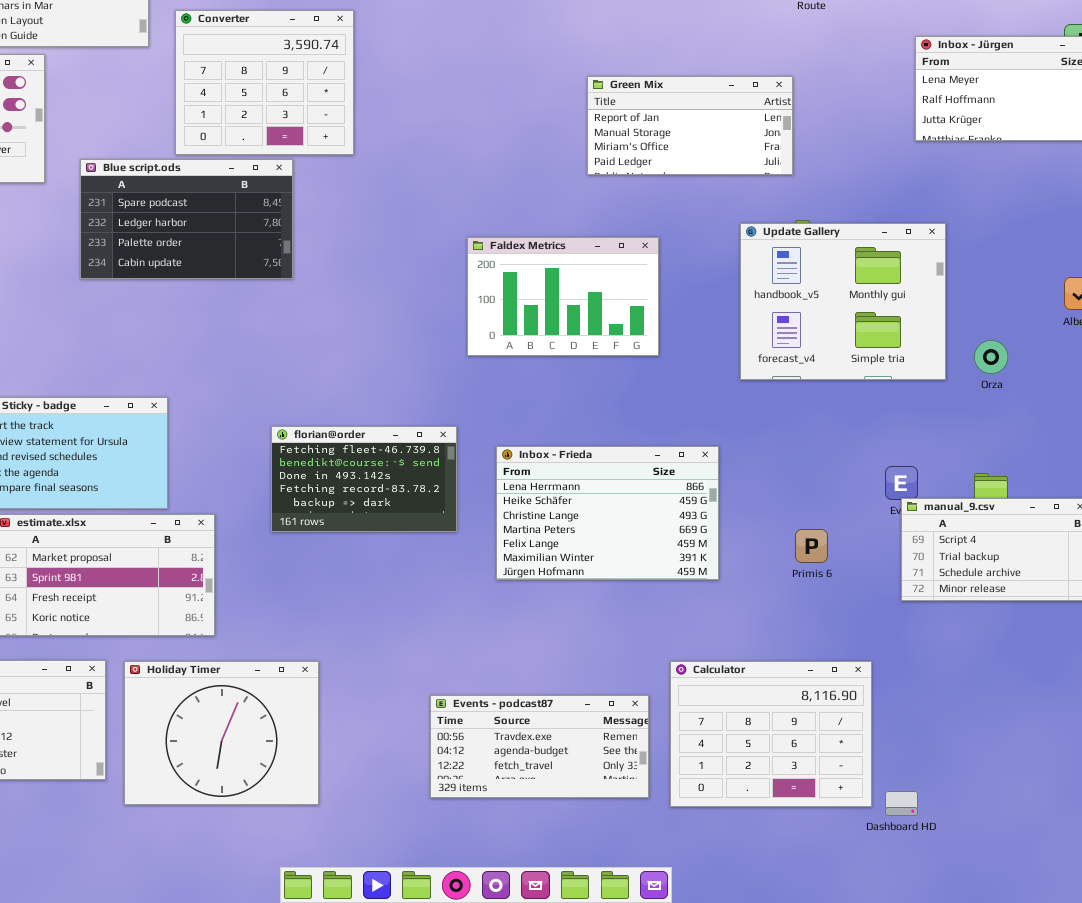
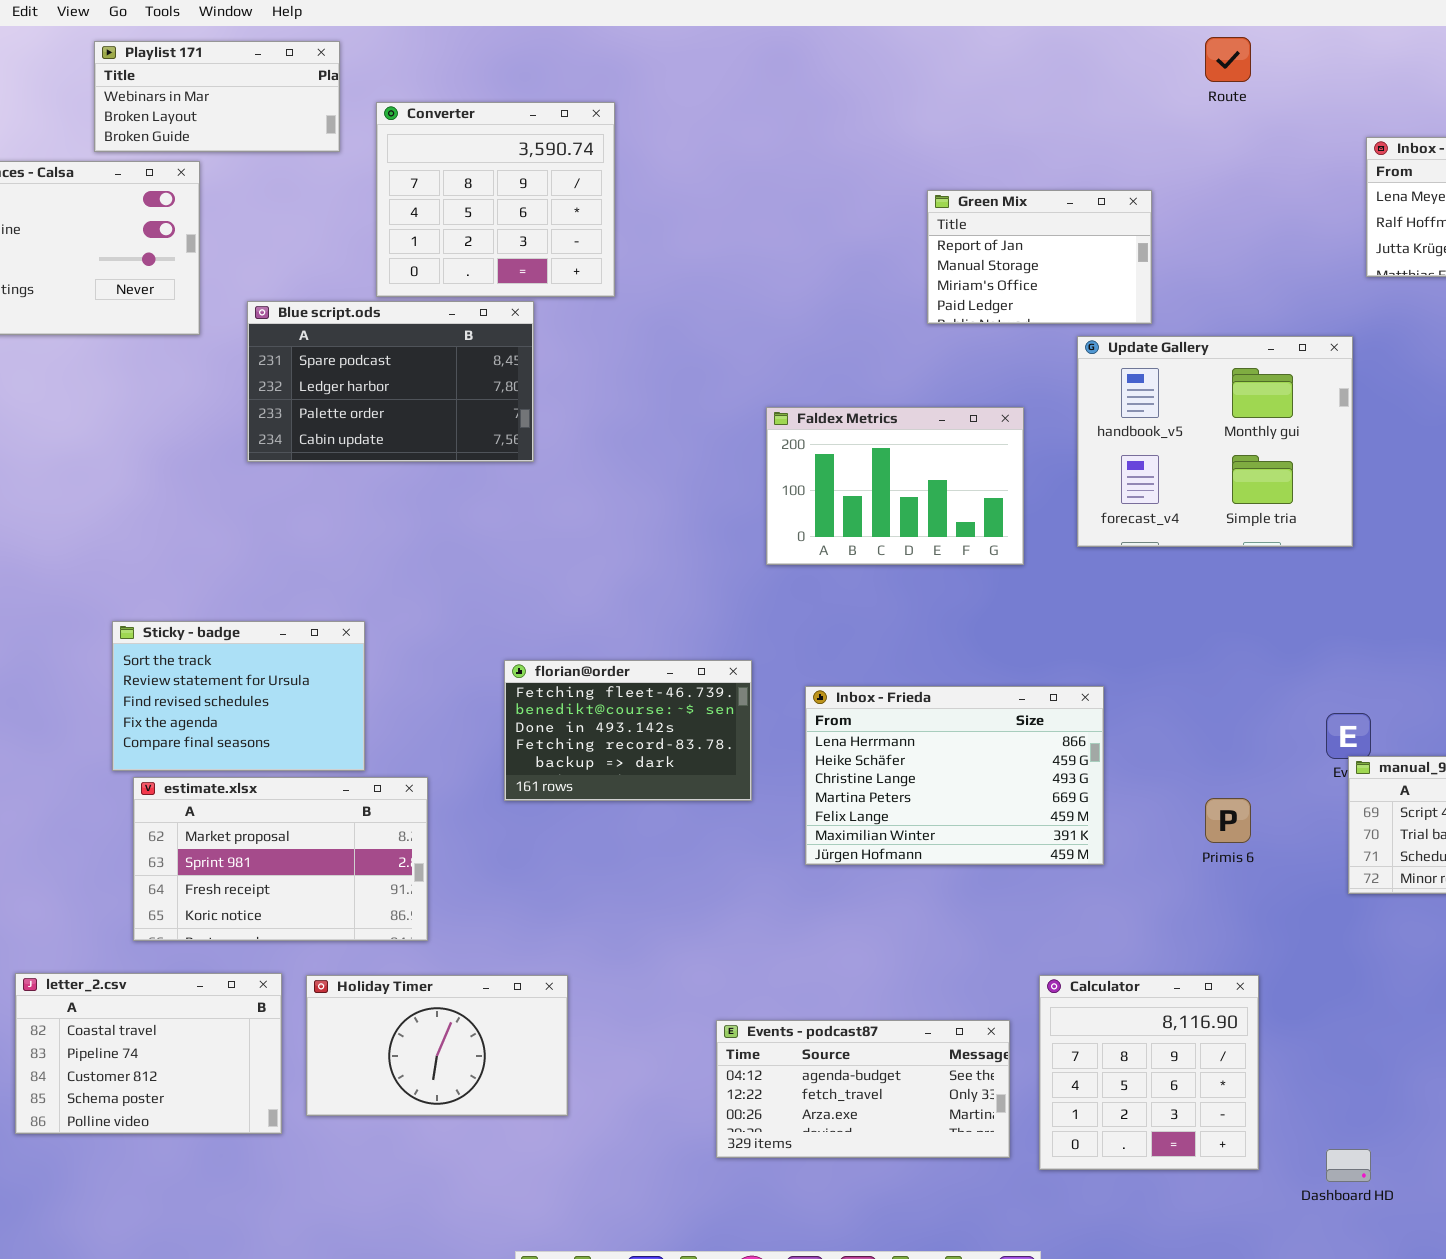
Green Mix: [587,76,793,175] -> [927,190,1152,324], resized
Update Gallery: [740,223,946,380] -> [1077,336,1353,547], moved
Holiday Timer: [124,661,319,805] -> [306,975,568,1116], resized
Calculator: [670,661,872,807] -> [1039,975,1259,1170], resized
Events - podcast87: [430,695,649,798] -> [716,1020,1010,1158], scrolled down 1 row

